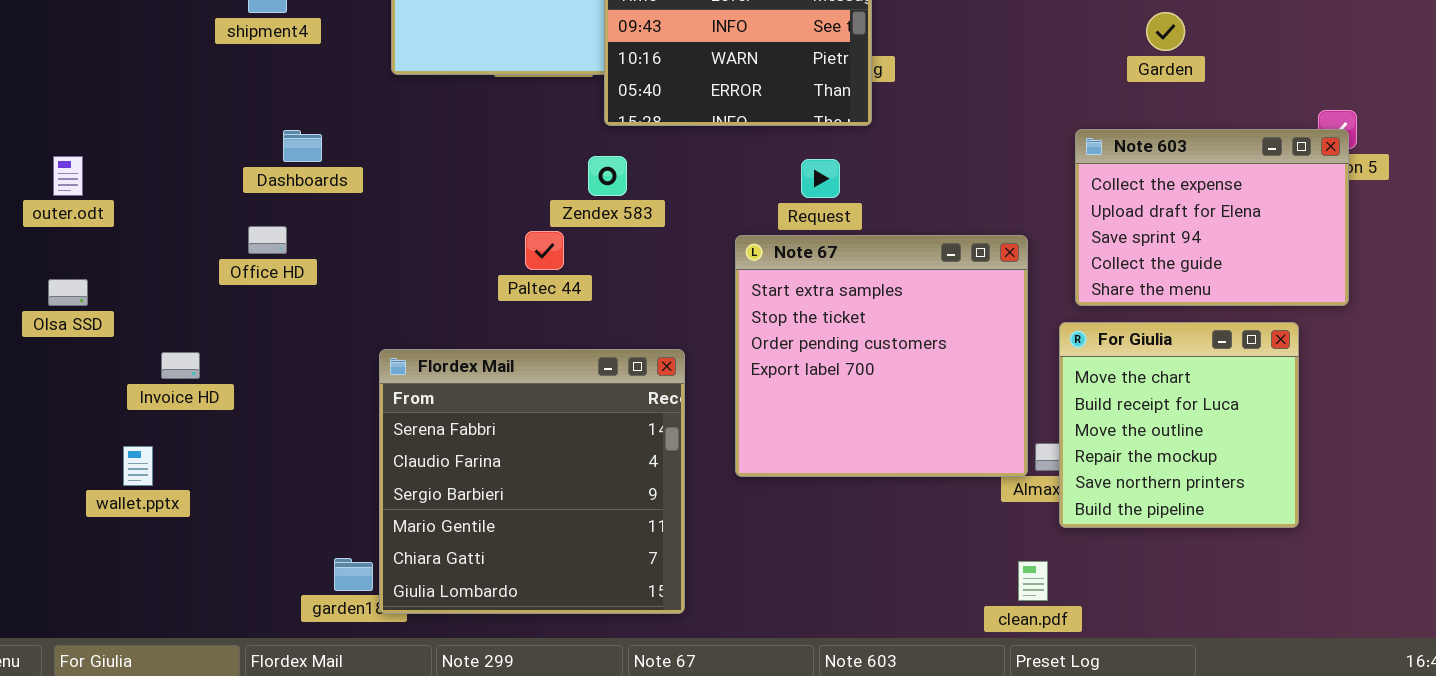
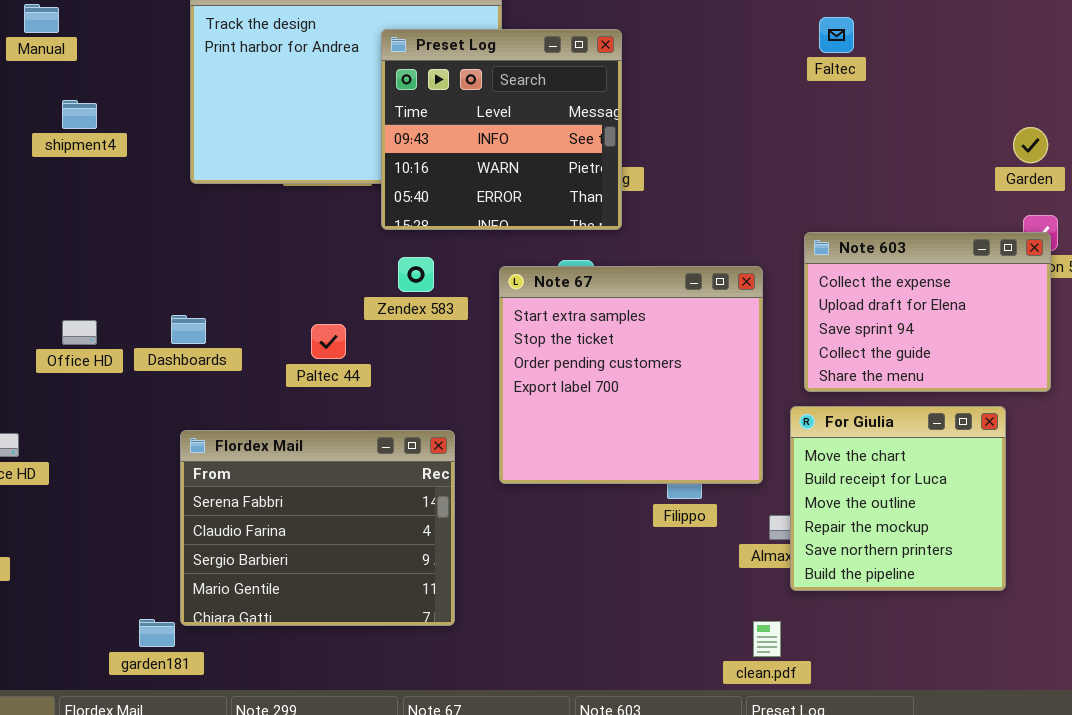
Garden: [1146,12,1185,51] -> [1013,127,1048,163], moved
Dashboards: [283,130,322,162] -> [171,315,206,344], moved
Zendex 583: [588,156,627,196] -> [398,257,434,292], moved
Note 67: [735,235,1028,477] -> [499,266,763,484], moved
Flordex Mail: [379,349,685,614] -> [180,430,455,626], resized

